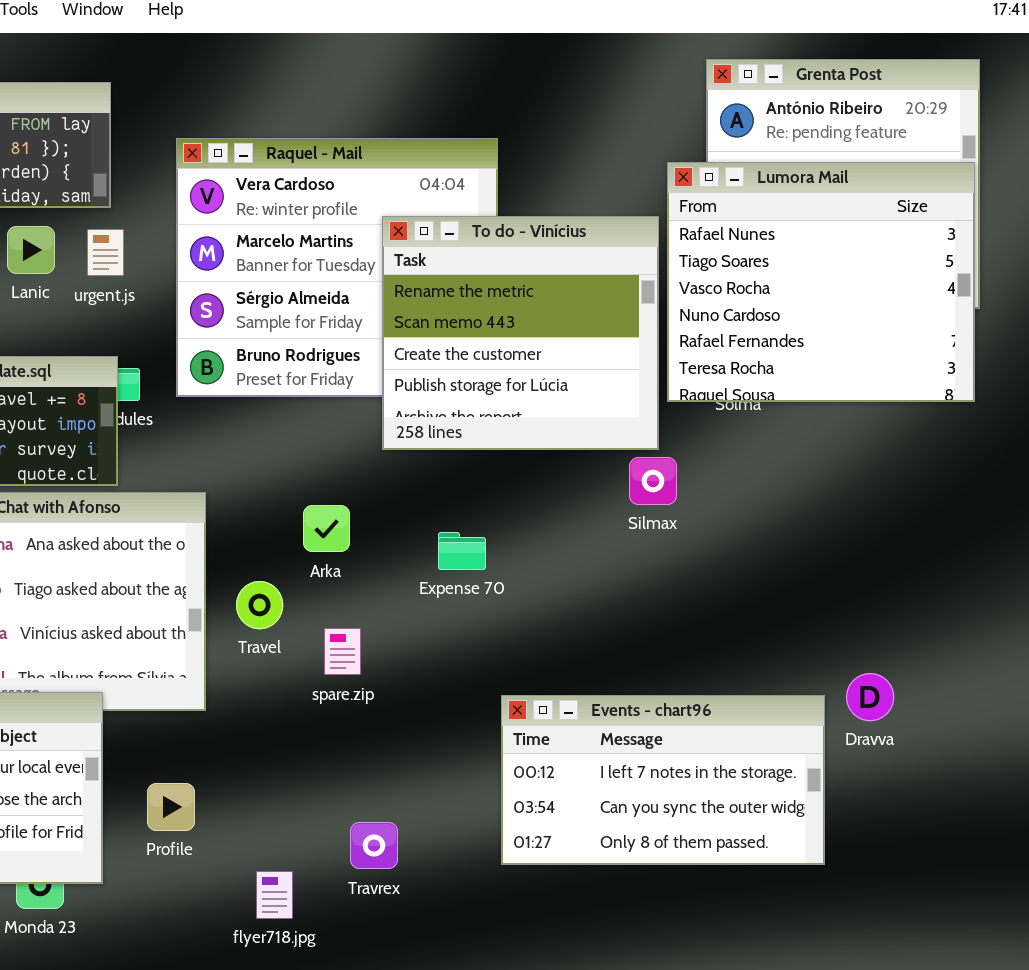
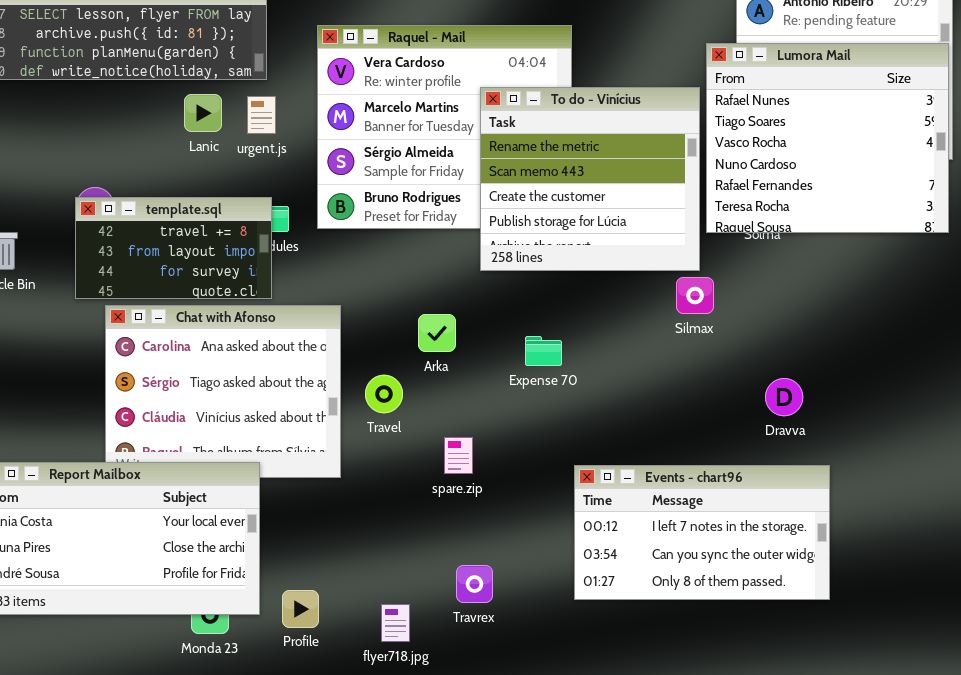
spare.zip: [324,628,361,675] -> [444,437,473,474], moved
Dravva: [846,673,894,721] -> [765,378,803,416], moved
Profile: [147,783,195,831] -> [282,590,319,628], moved

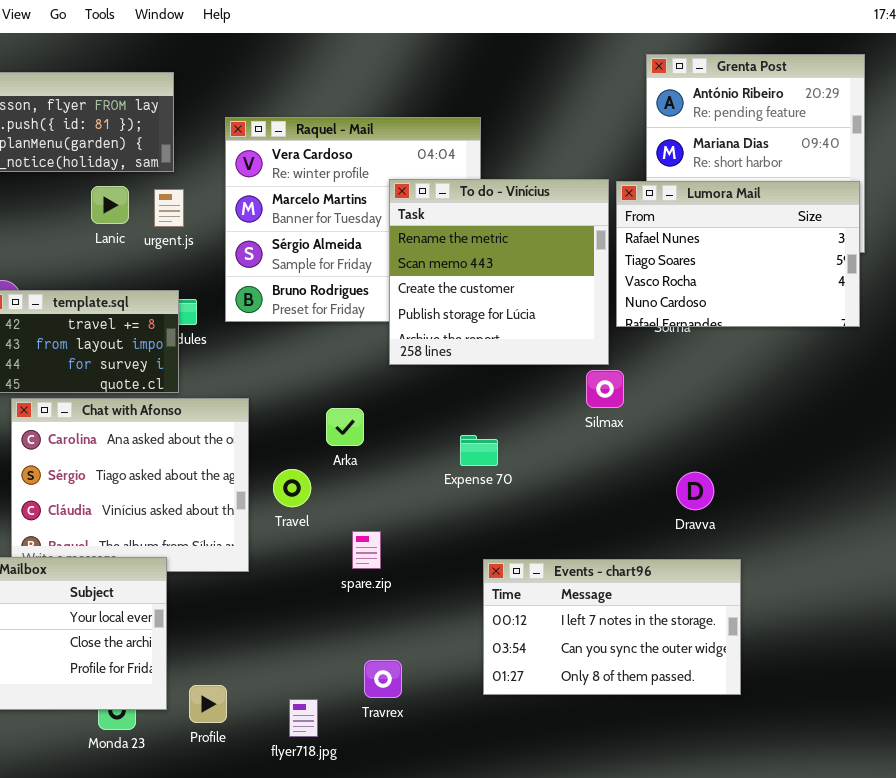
Lumora Mail: [706,43,949,233] -> [616,181,860,327], resized
Expense 70: [525,336,562,366] -> [460,435,498,466], moved

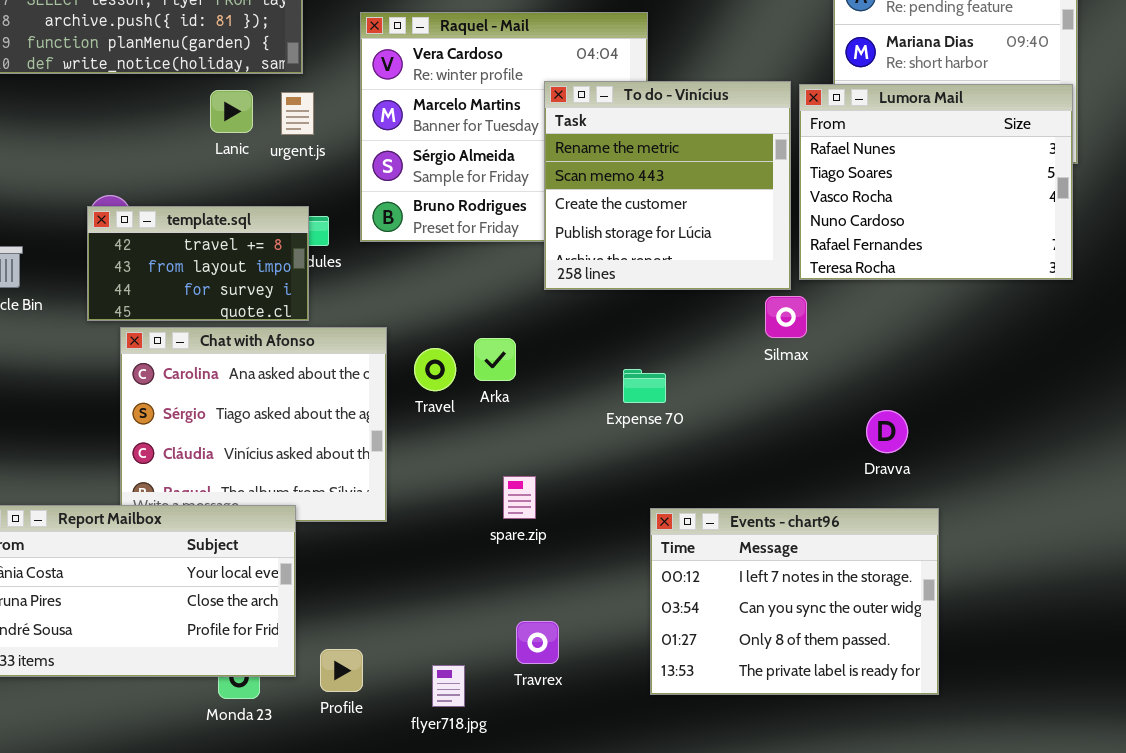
Lumora Mail: [616,181,860,327] -> [799,84,1073,280], resized
Travel: [273,469,311,507] -> [414,348,456,391], moved
Events - chart96: [483,559,741,695] -> [650,508,939,695], resized

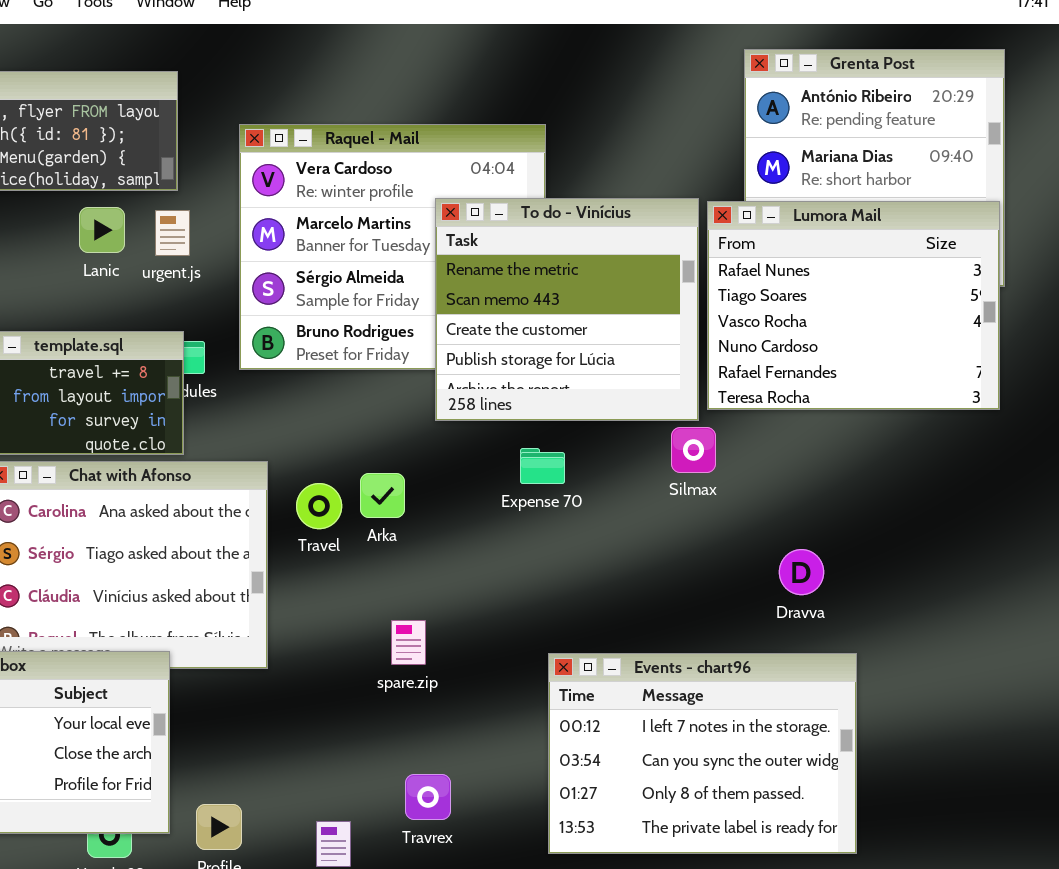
Expense 70: [623,369,666,403] -> [520,448,565,484], moved

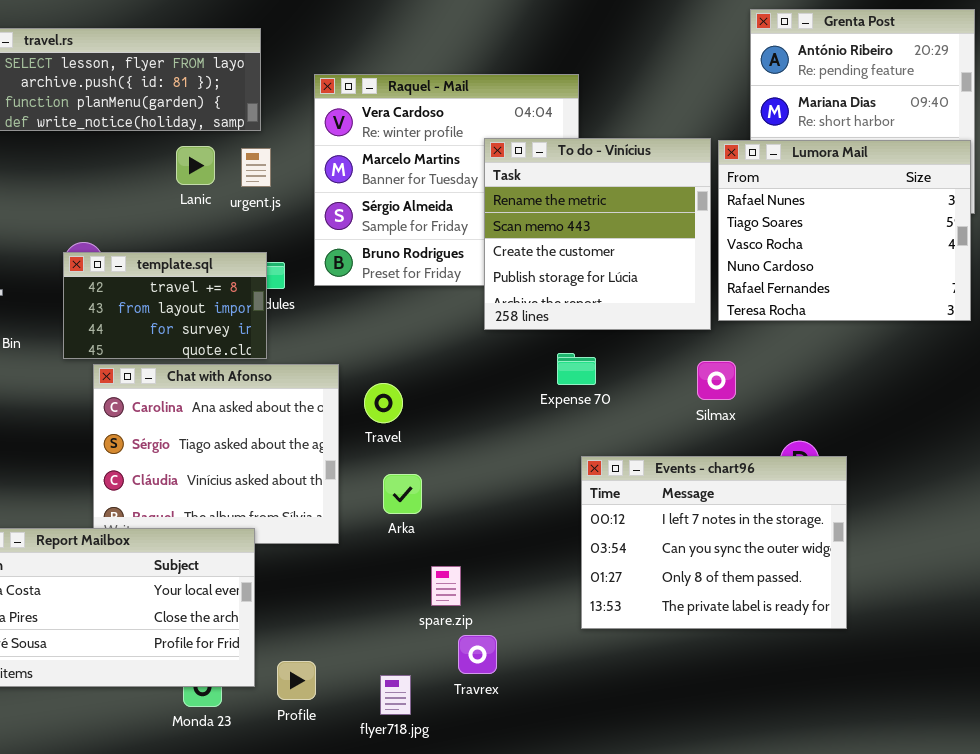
Silmax: [671,427,716,473] -> [697,361,736,400], moved
Arka: [360,473,405,518] -> [383,474,422,514], moved
spare.zip: [391,620,426,665] -> [431,566,461,606], moved
Events - chart96: [548,653,857,854] -> [581,456,847,629], moved

